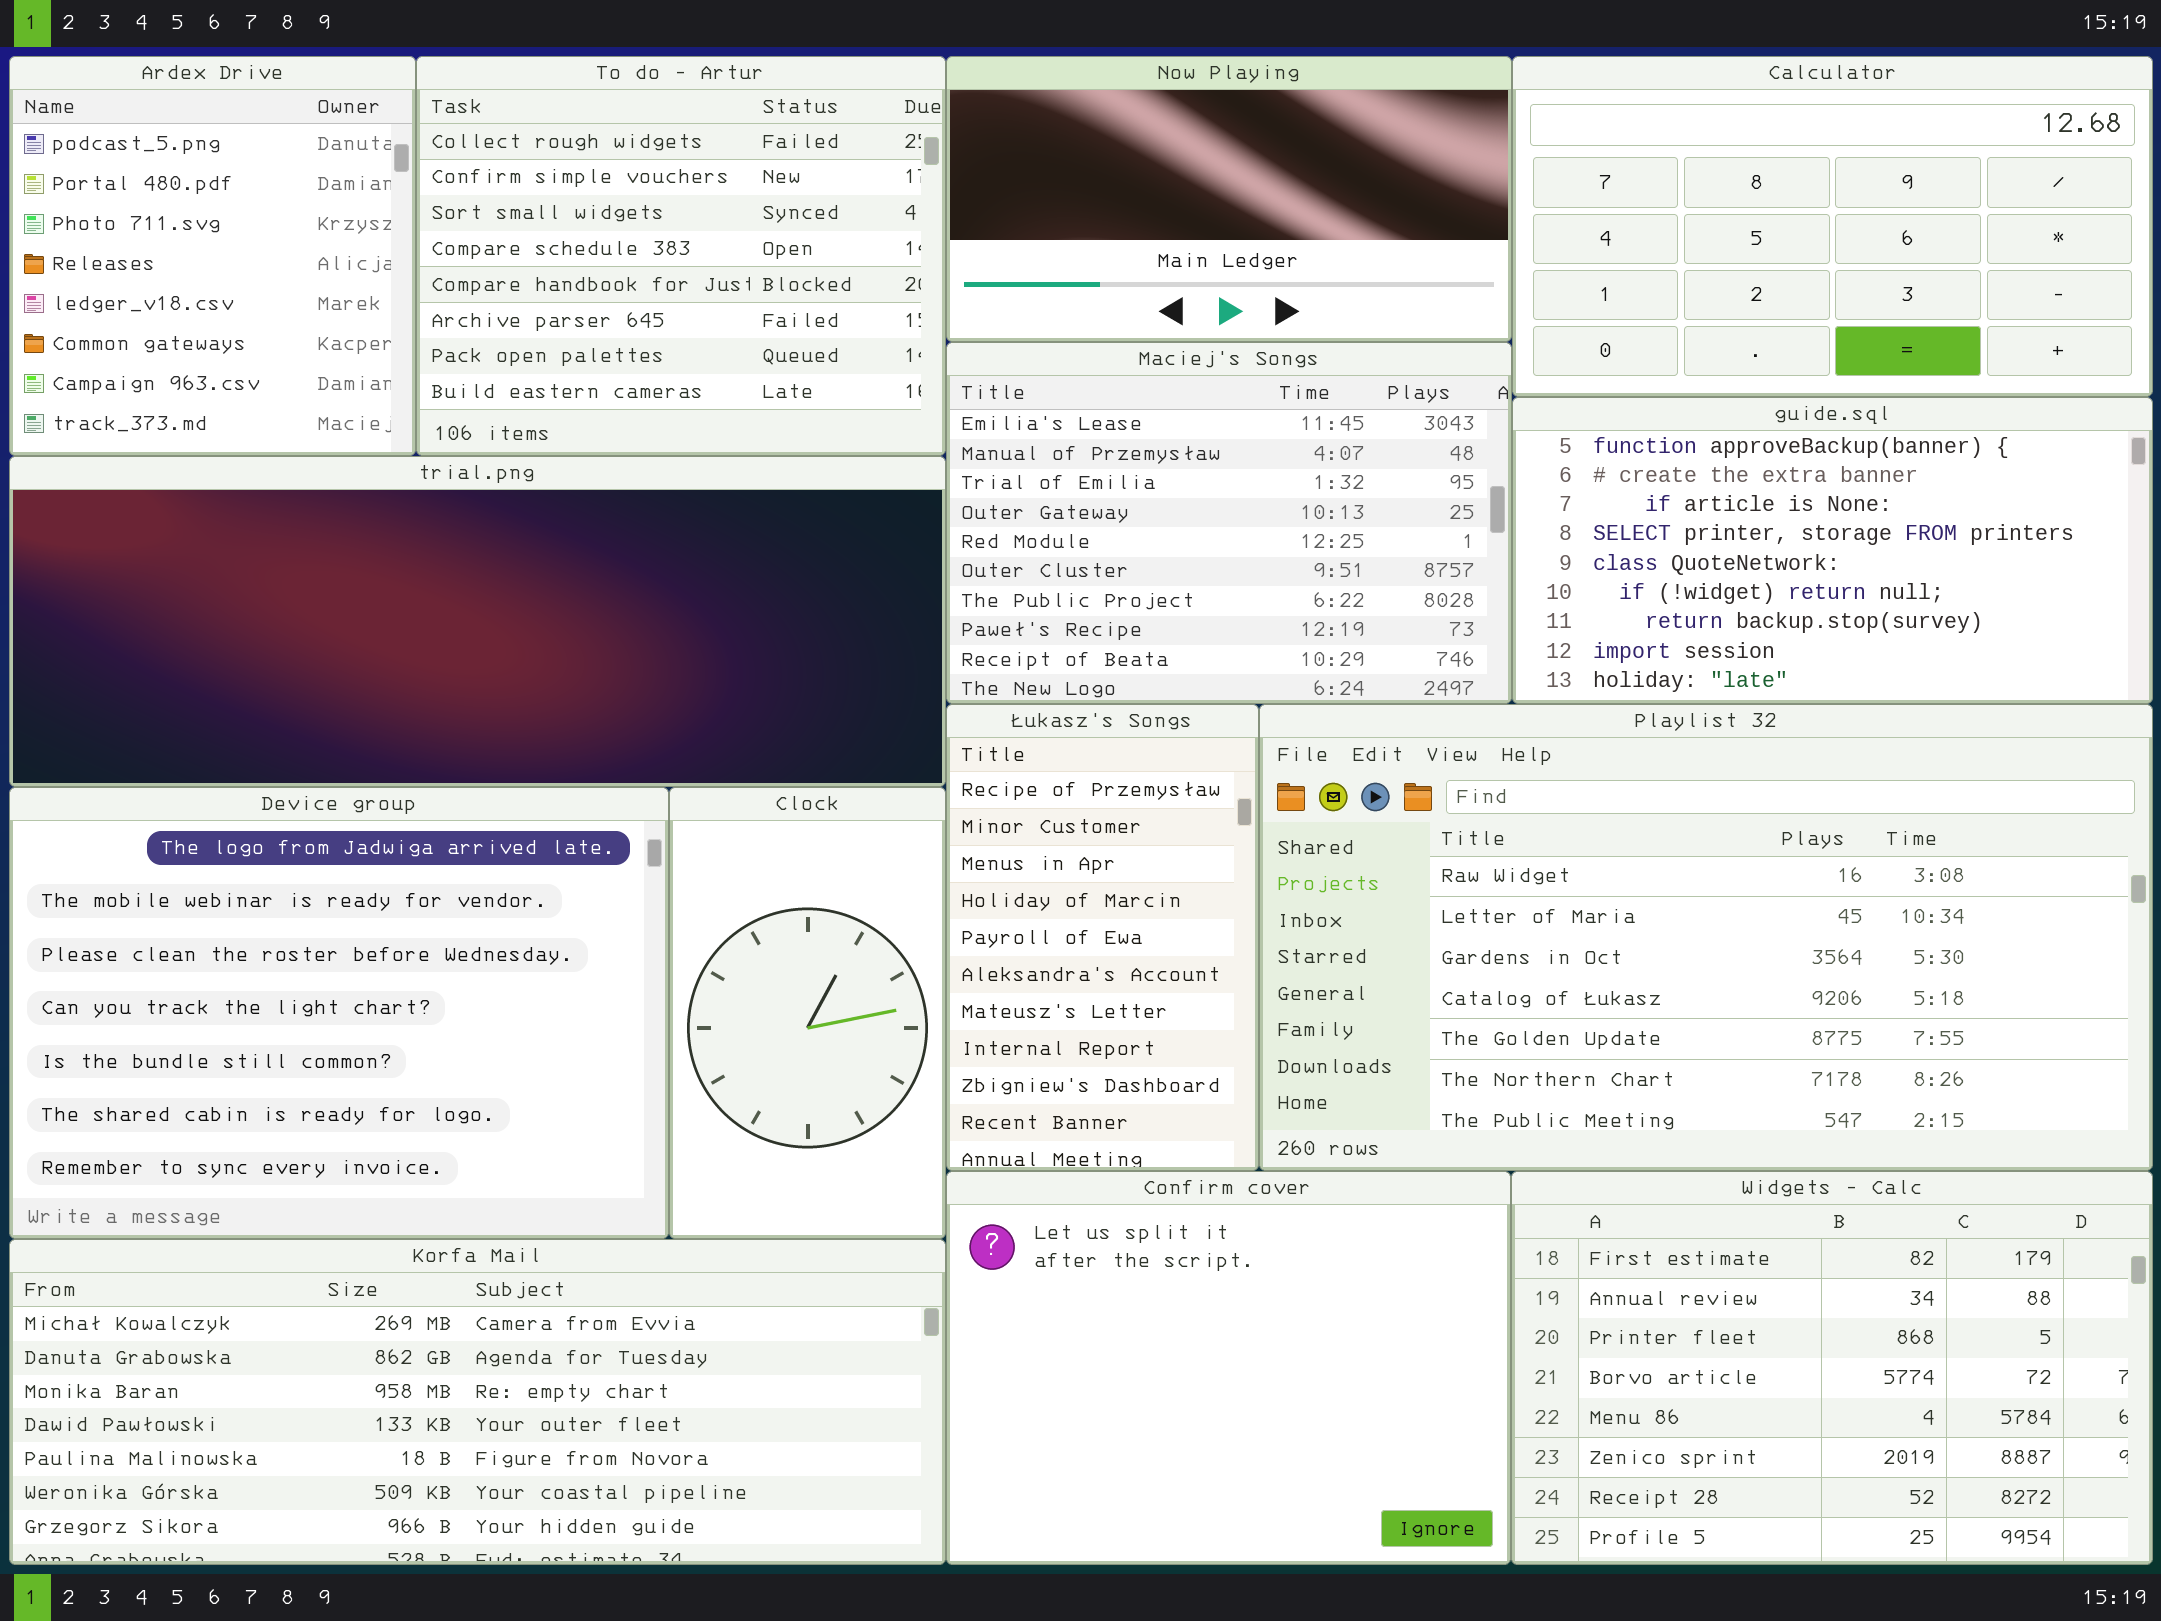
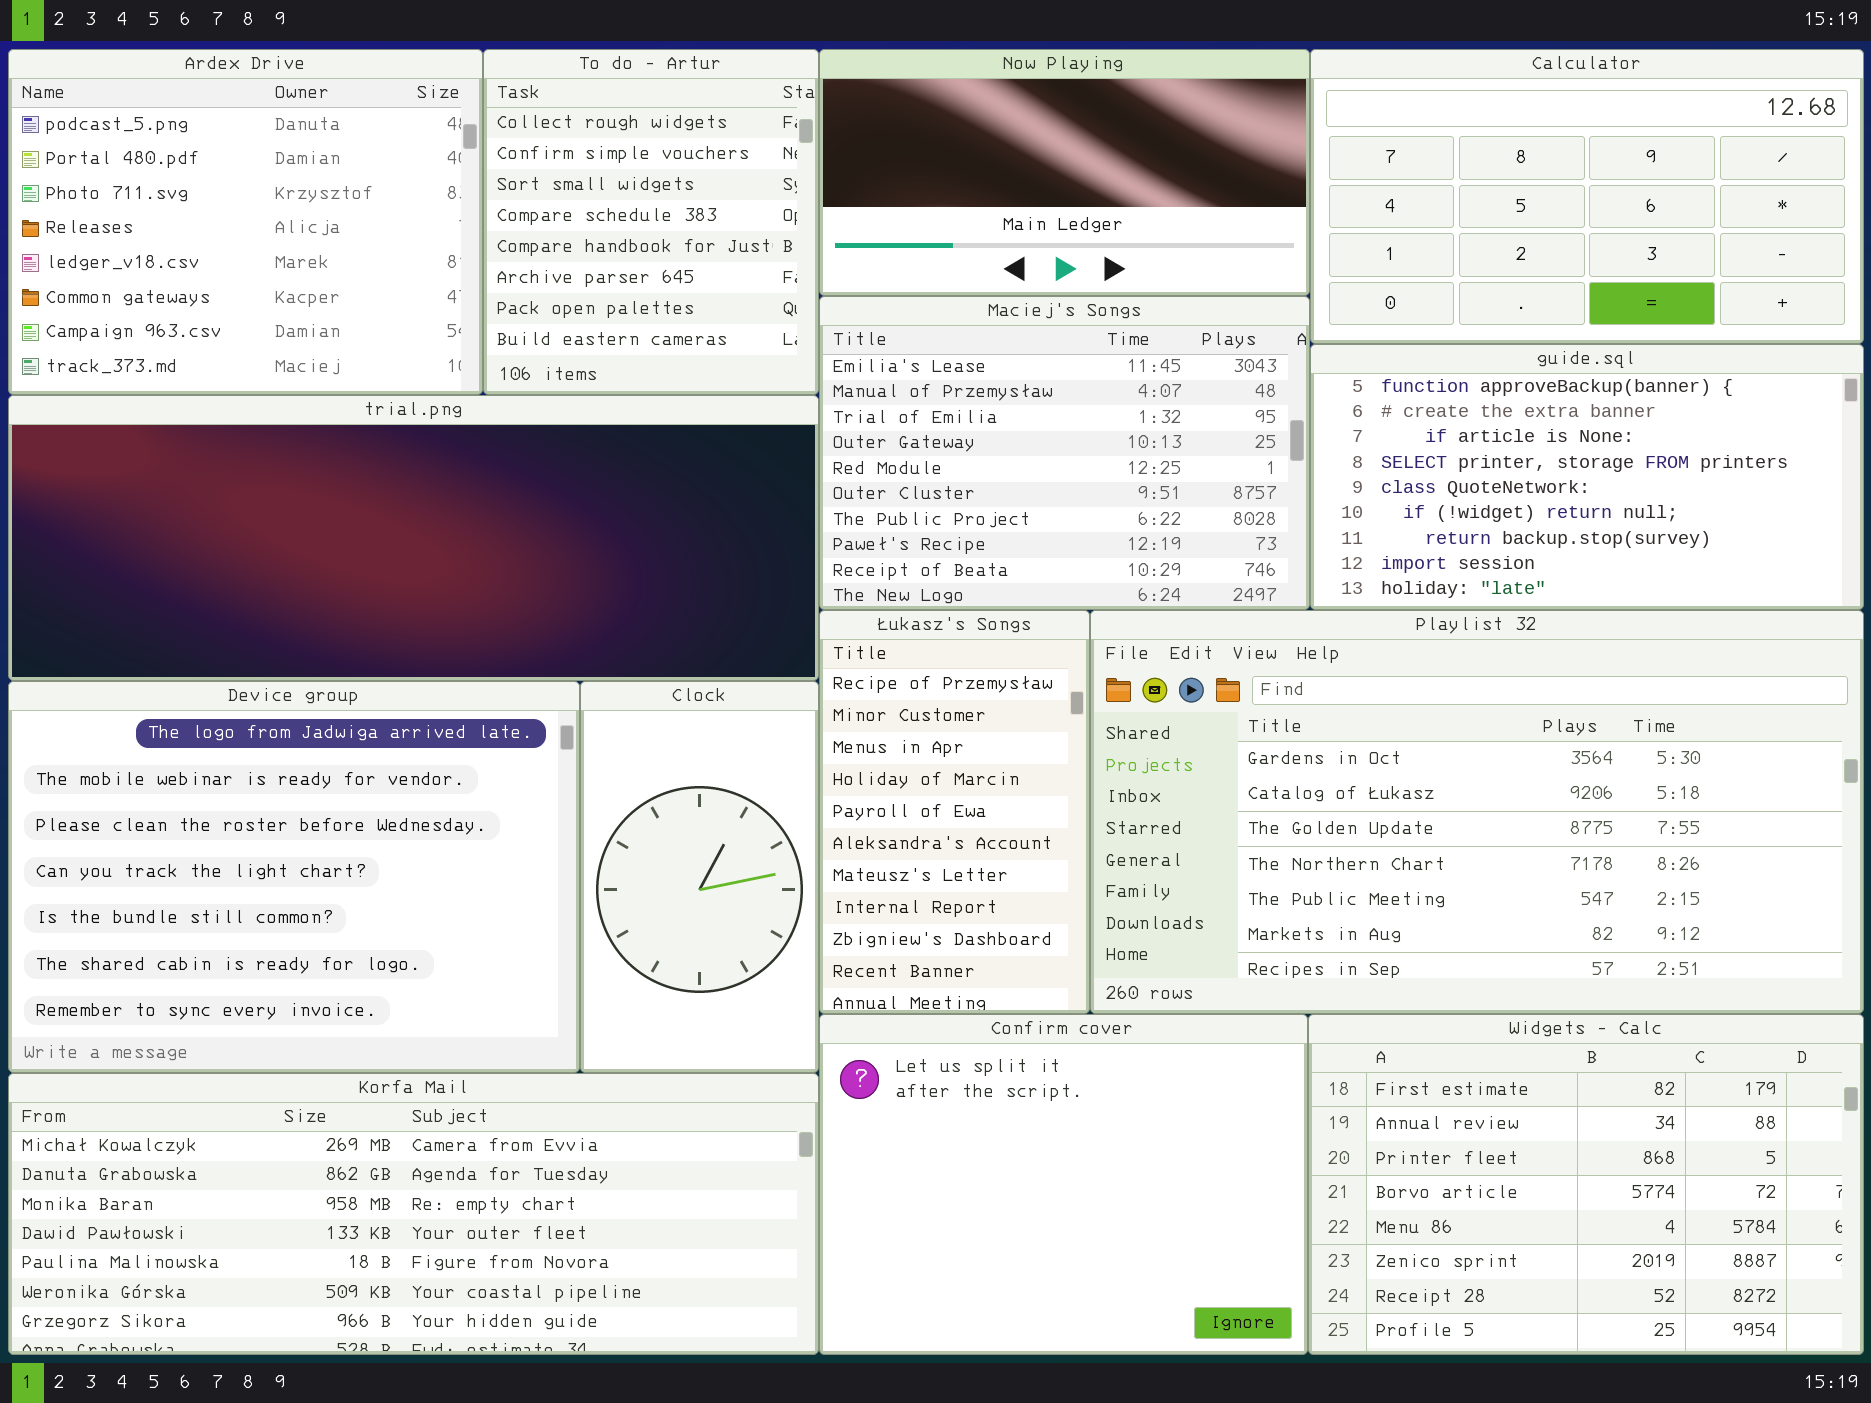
Ardex Drive: [9,56,416,456] -> [8,49,483,395], resized
To do - Artur: [416,56,946,456] -> [483,49,819,395], resized
Playlist 32: [1259,704,2153,1171] -> [1090,610,1864,1014], scrolled down 2 rows

